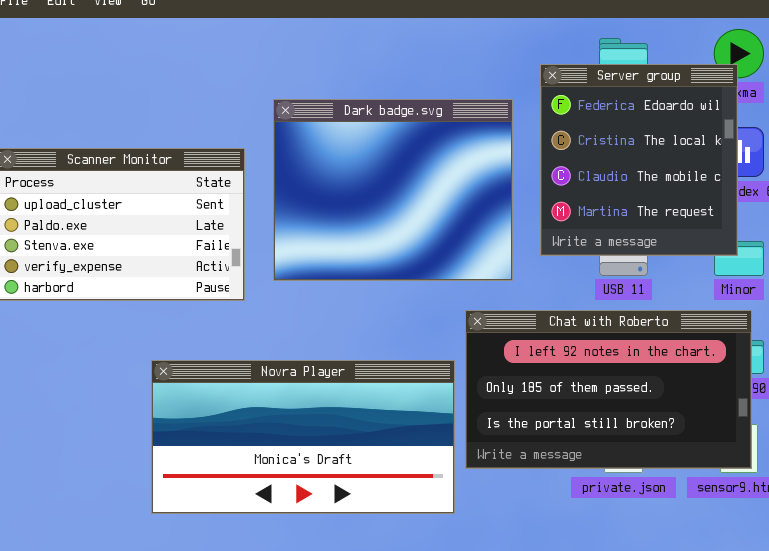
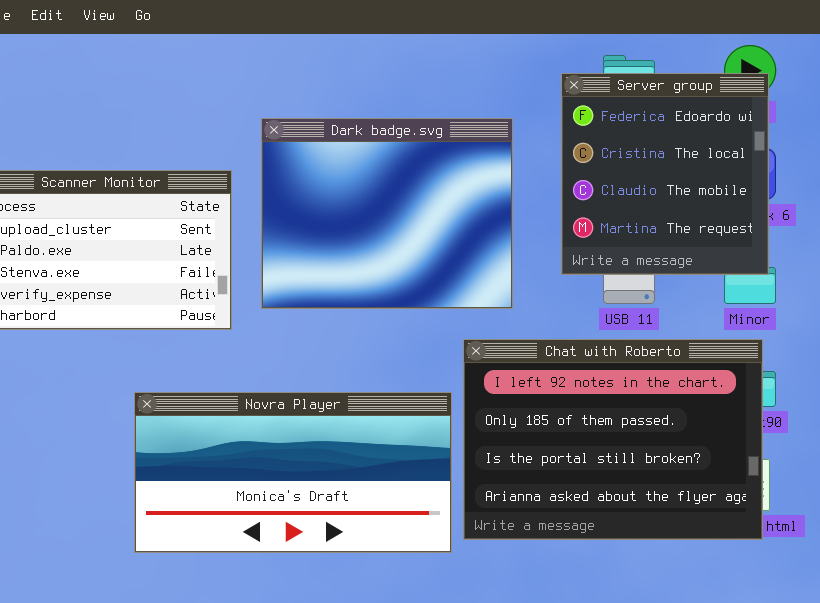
Server group: [540,64,738,256] -> [561,73,769,275], moved
Chat with Roberto: [465,310,752,469] -> [463,339,763,540], resized

